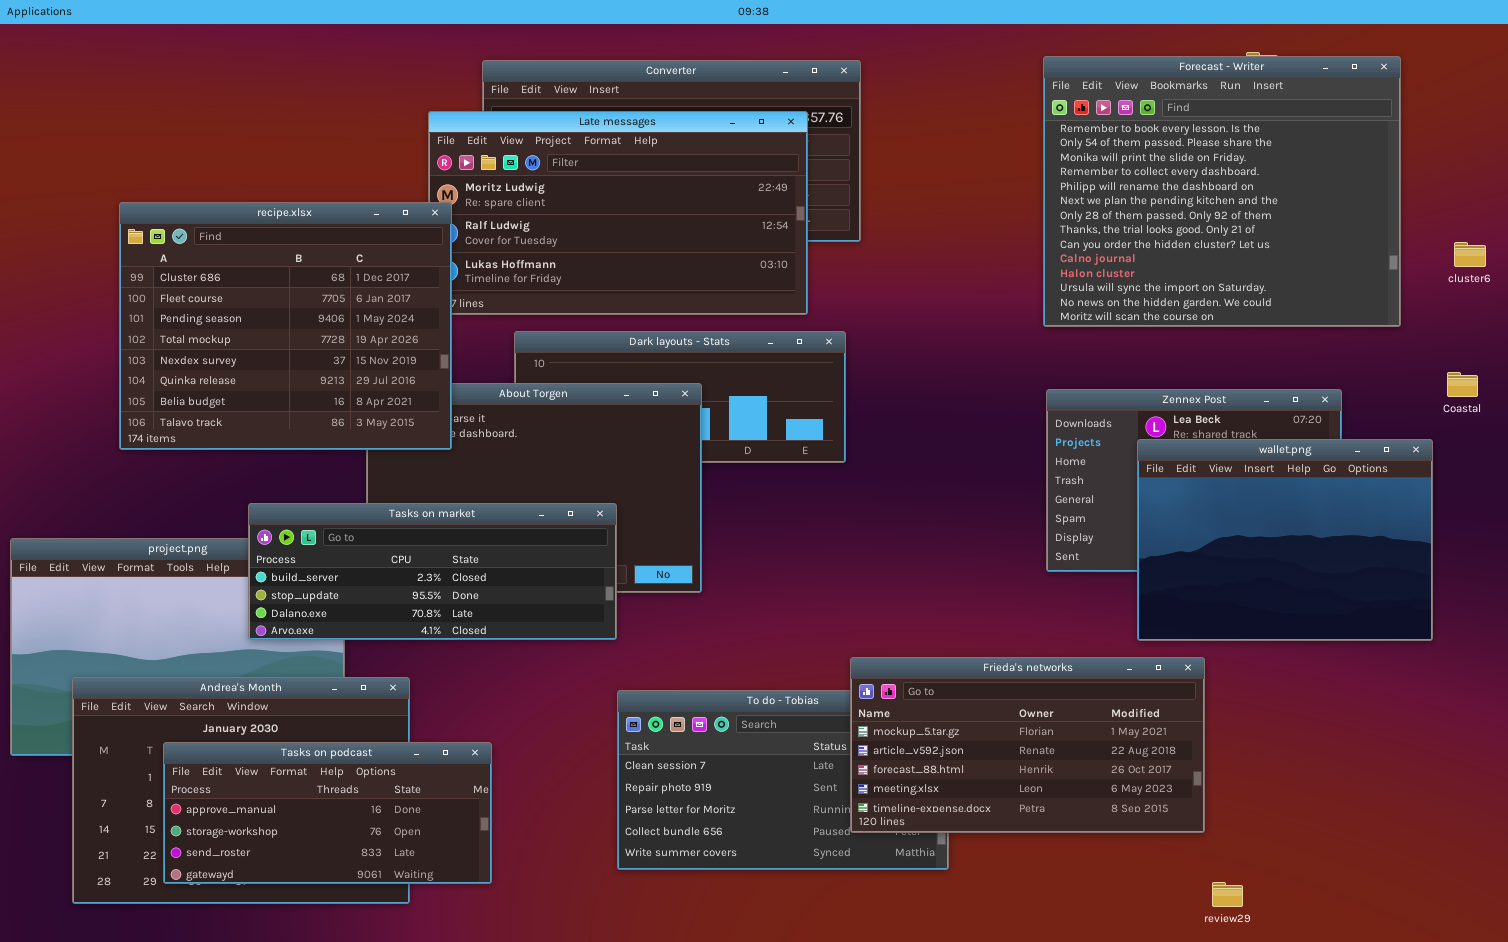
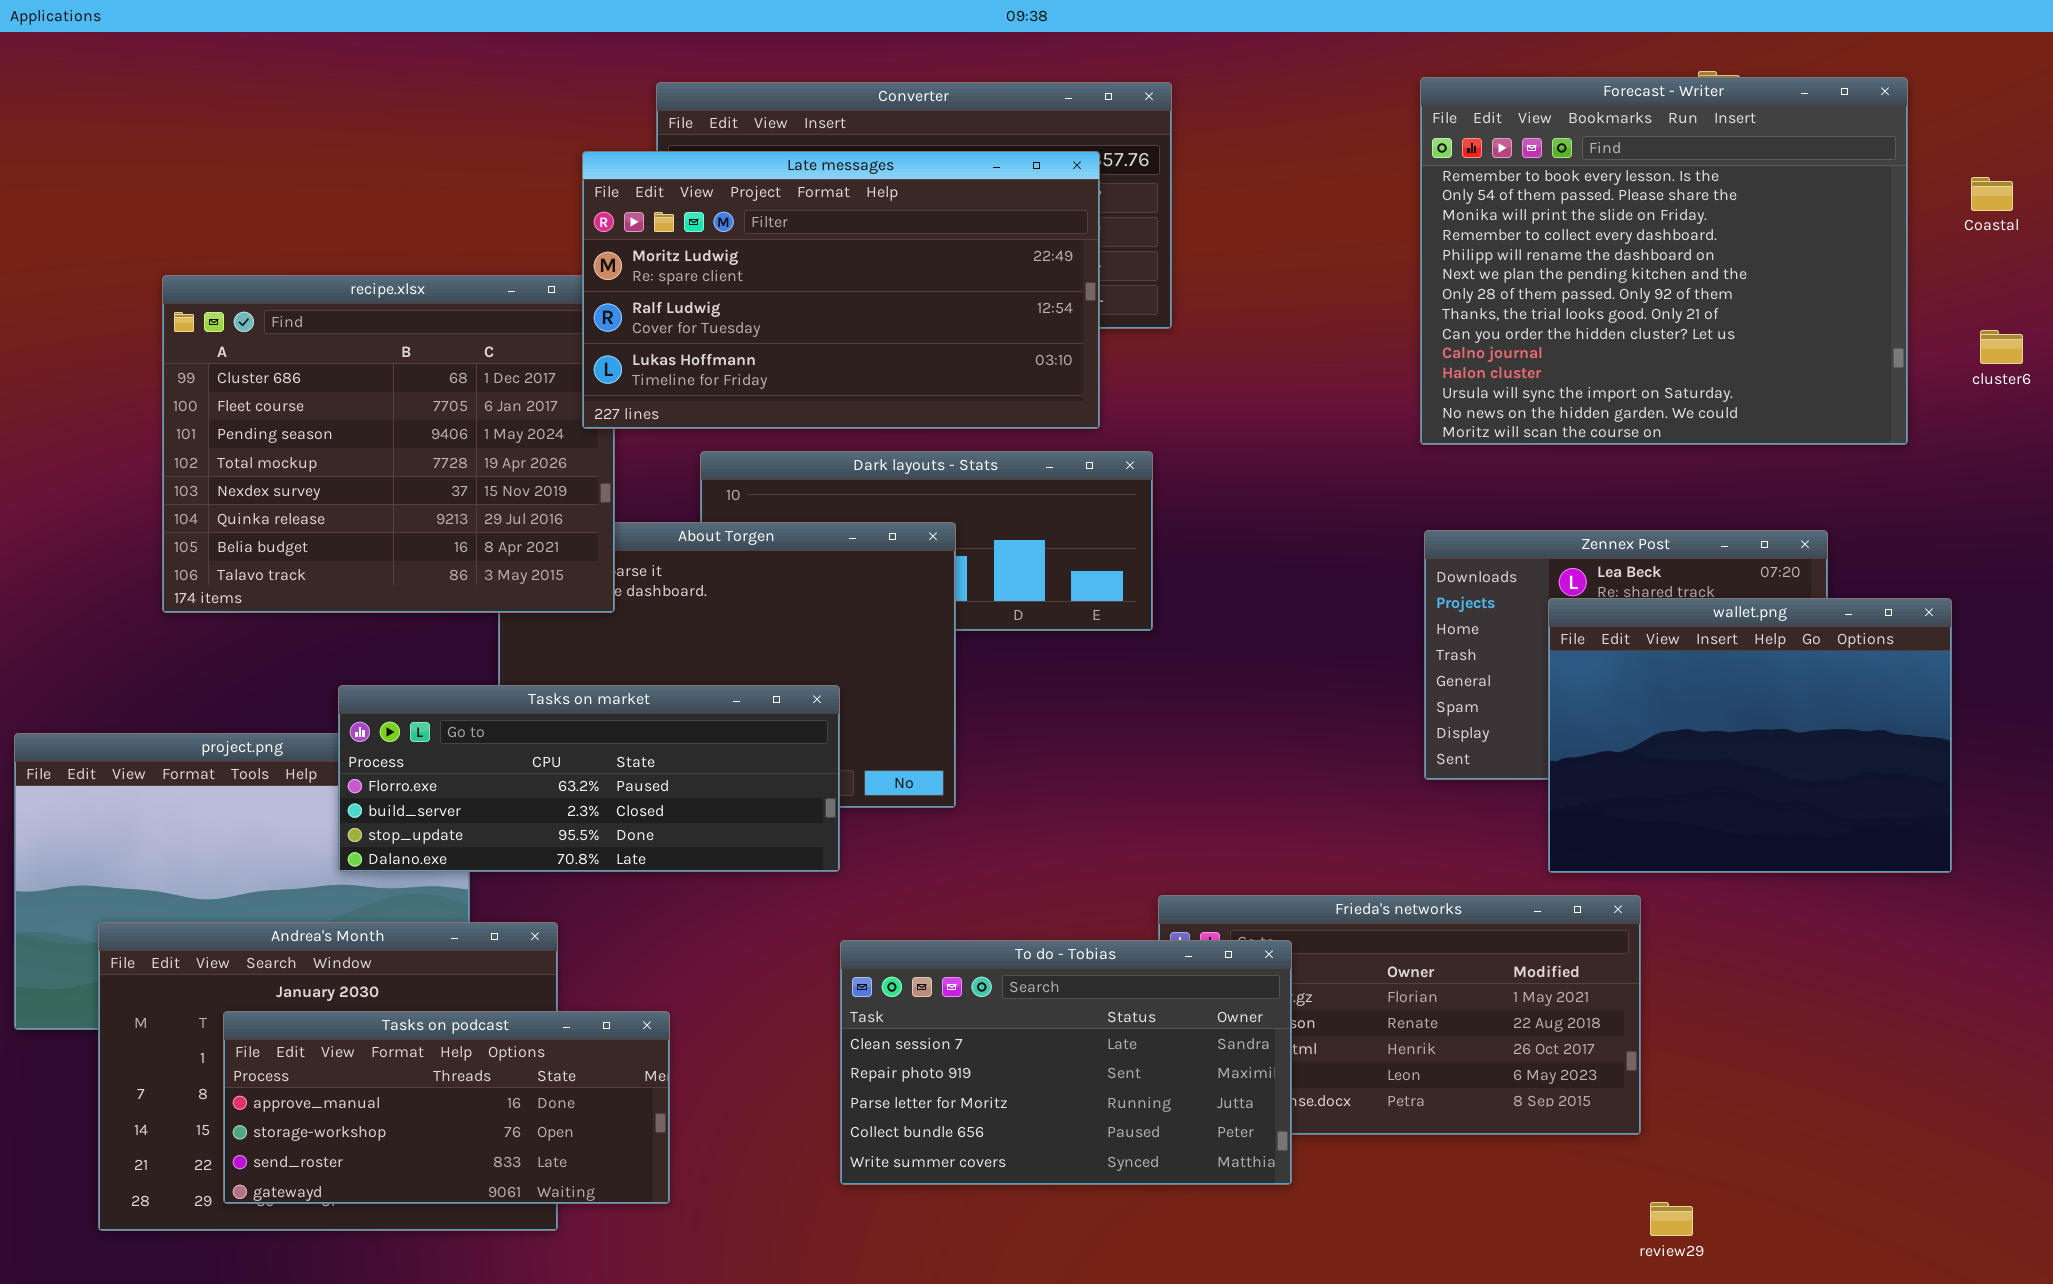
Late messages: [428,111,808,315] -> [582,151,1100,429], raised
Coastal: [1447,372,1478,397] -> [1971,177,2013,211], moved
Tasks on market: [248,503,617,640] -> [338,685,840,872], scrolled up 1 row
To do - Tobias: [617,690,949,870] -> [840,940,1292,1185], raised

